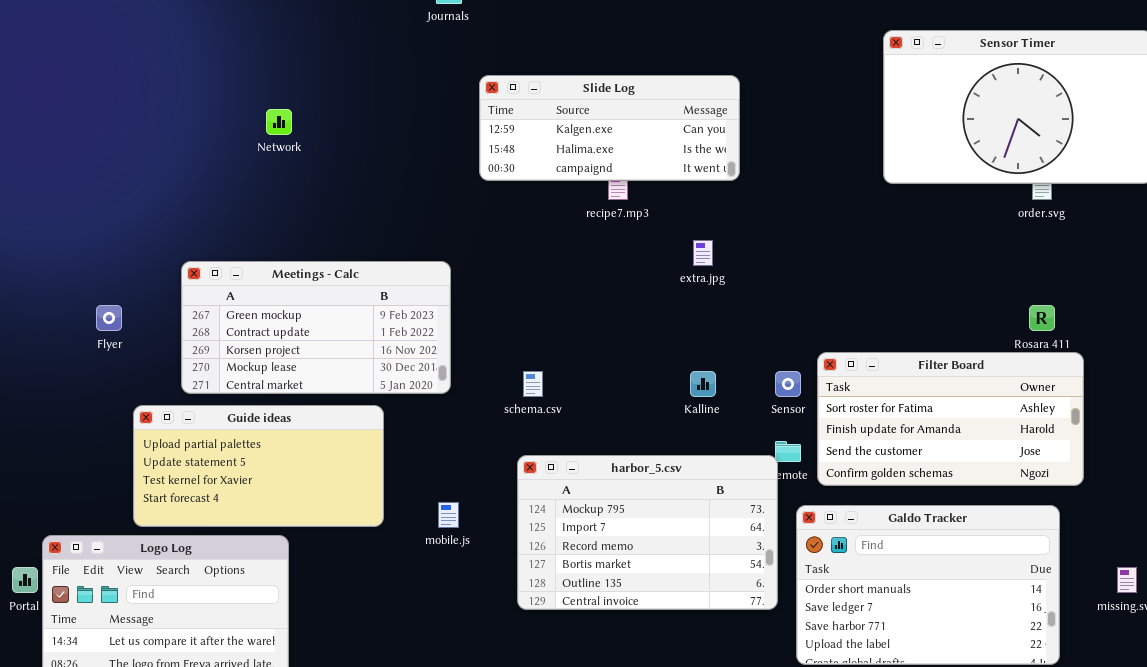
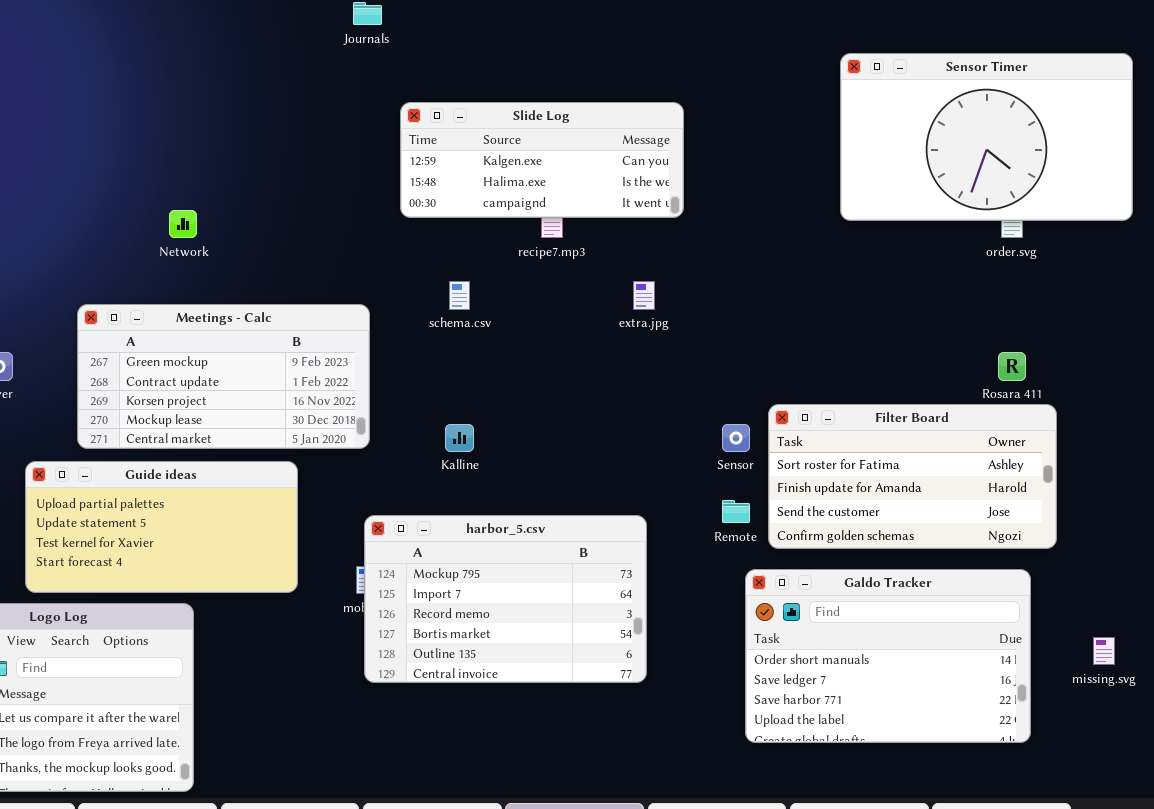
Network: [266,109,292,135] -> [169,210,197,238], moved
schema.csv: [523,371,543,397] -> [449,281,470,310], moved
Kalline: [690,371,716,397] -> [445,424,474,452], moved
harbor_5.csv: [517,455,778,610] -> [364,515,647,683], moved

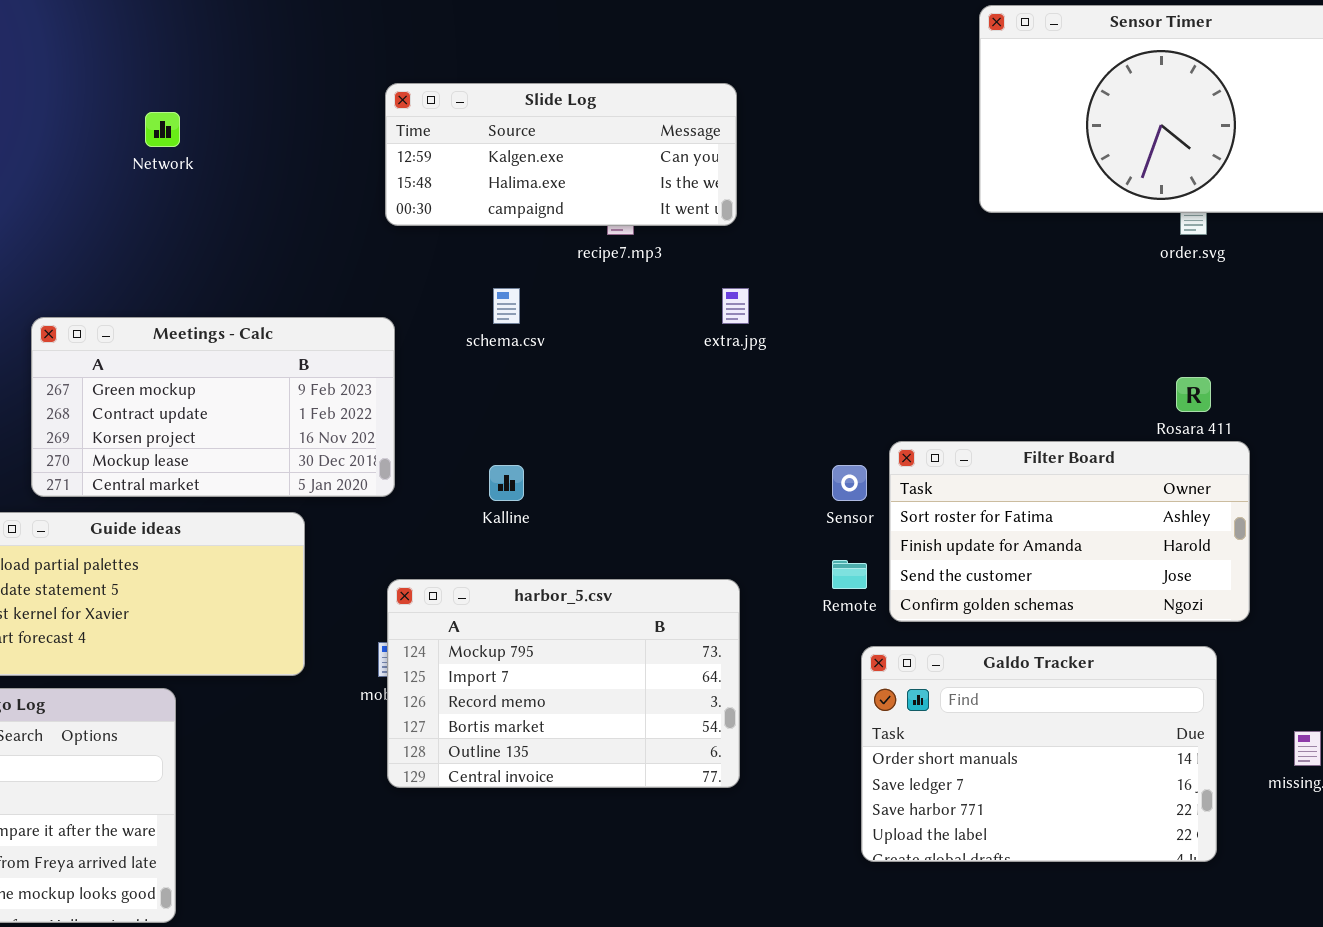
Slide Log: [400,102,684,218] -> [385,83,737,226], moved
Network: [169,210,197,238] -> [145,112,180,147], moved

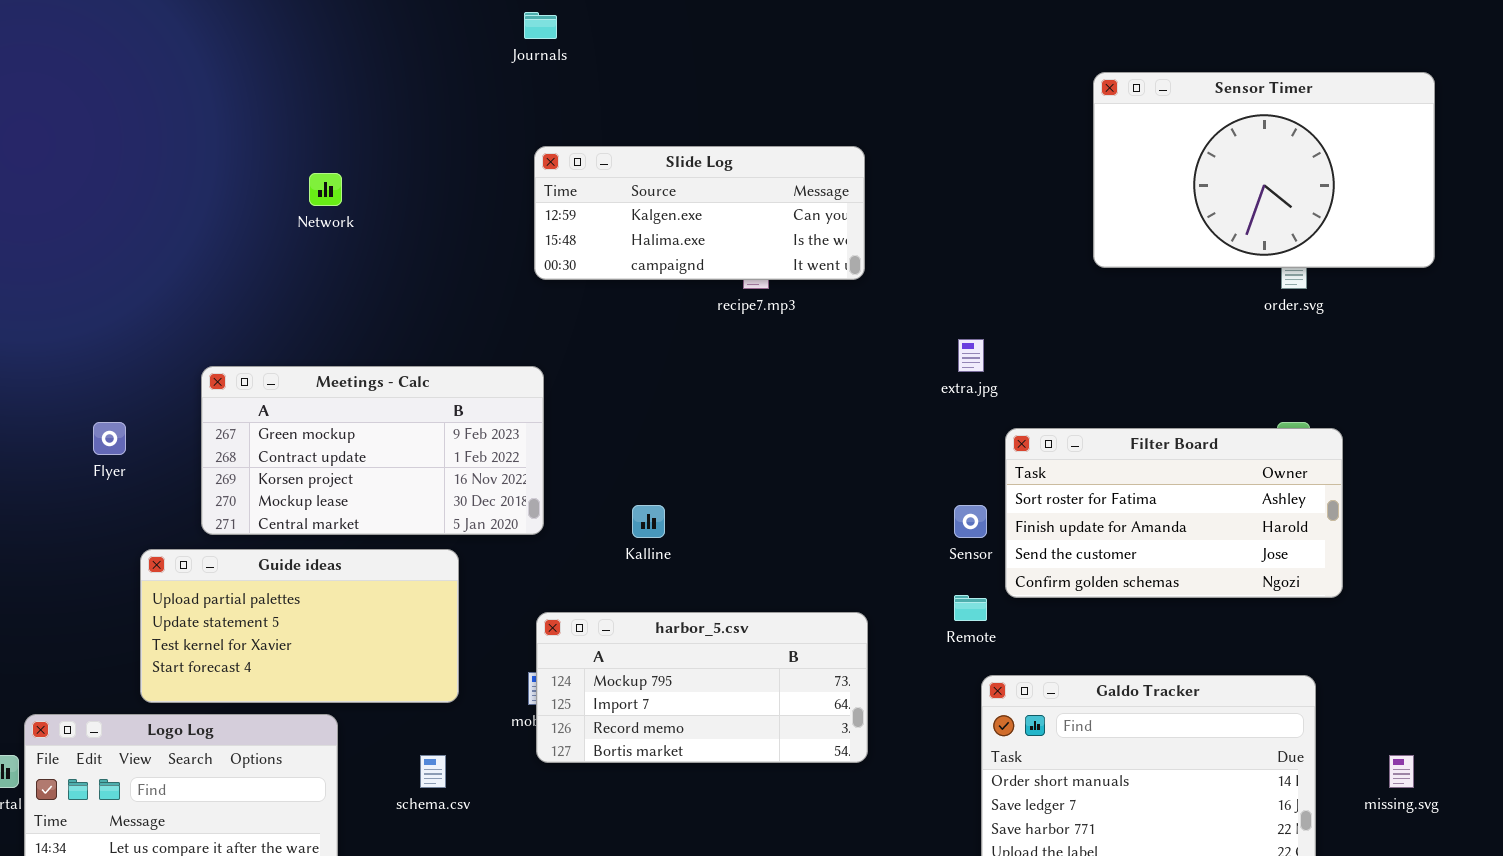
schema.csv: [493,288,520,324] -> [420,755,446,788], moved
extra.jpg: [722,288,749,324] -> [958,339,984,372], moved
Filter Board: [889,441,1250,622] -> [1005,428,1343,598], moved
harbor_5.csv: [387,579,740,788] -> [536,612,868,763], resized

